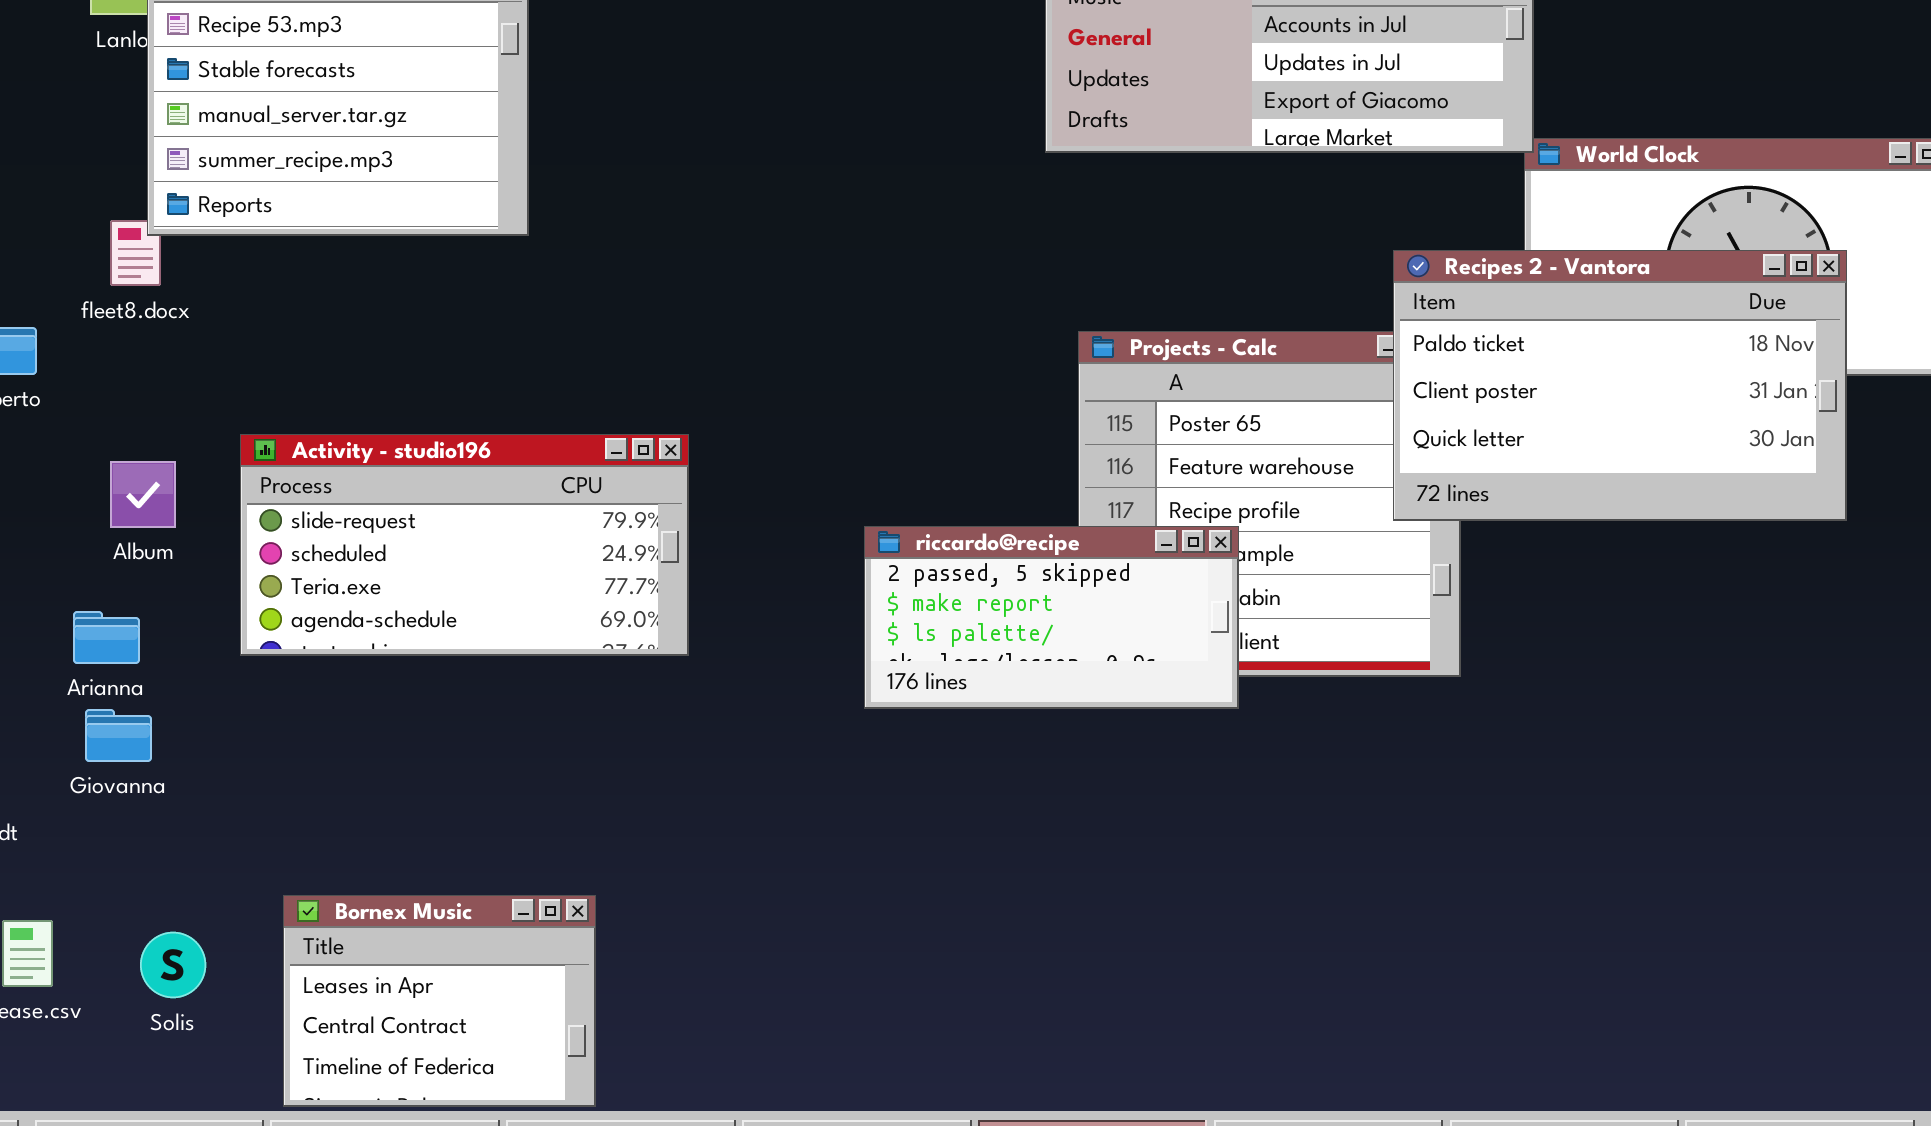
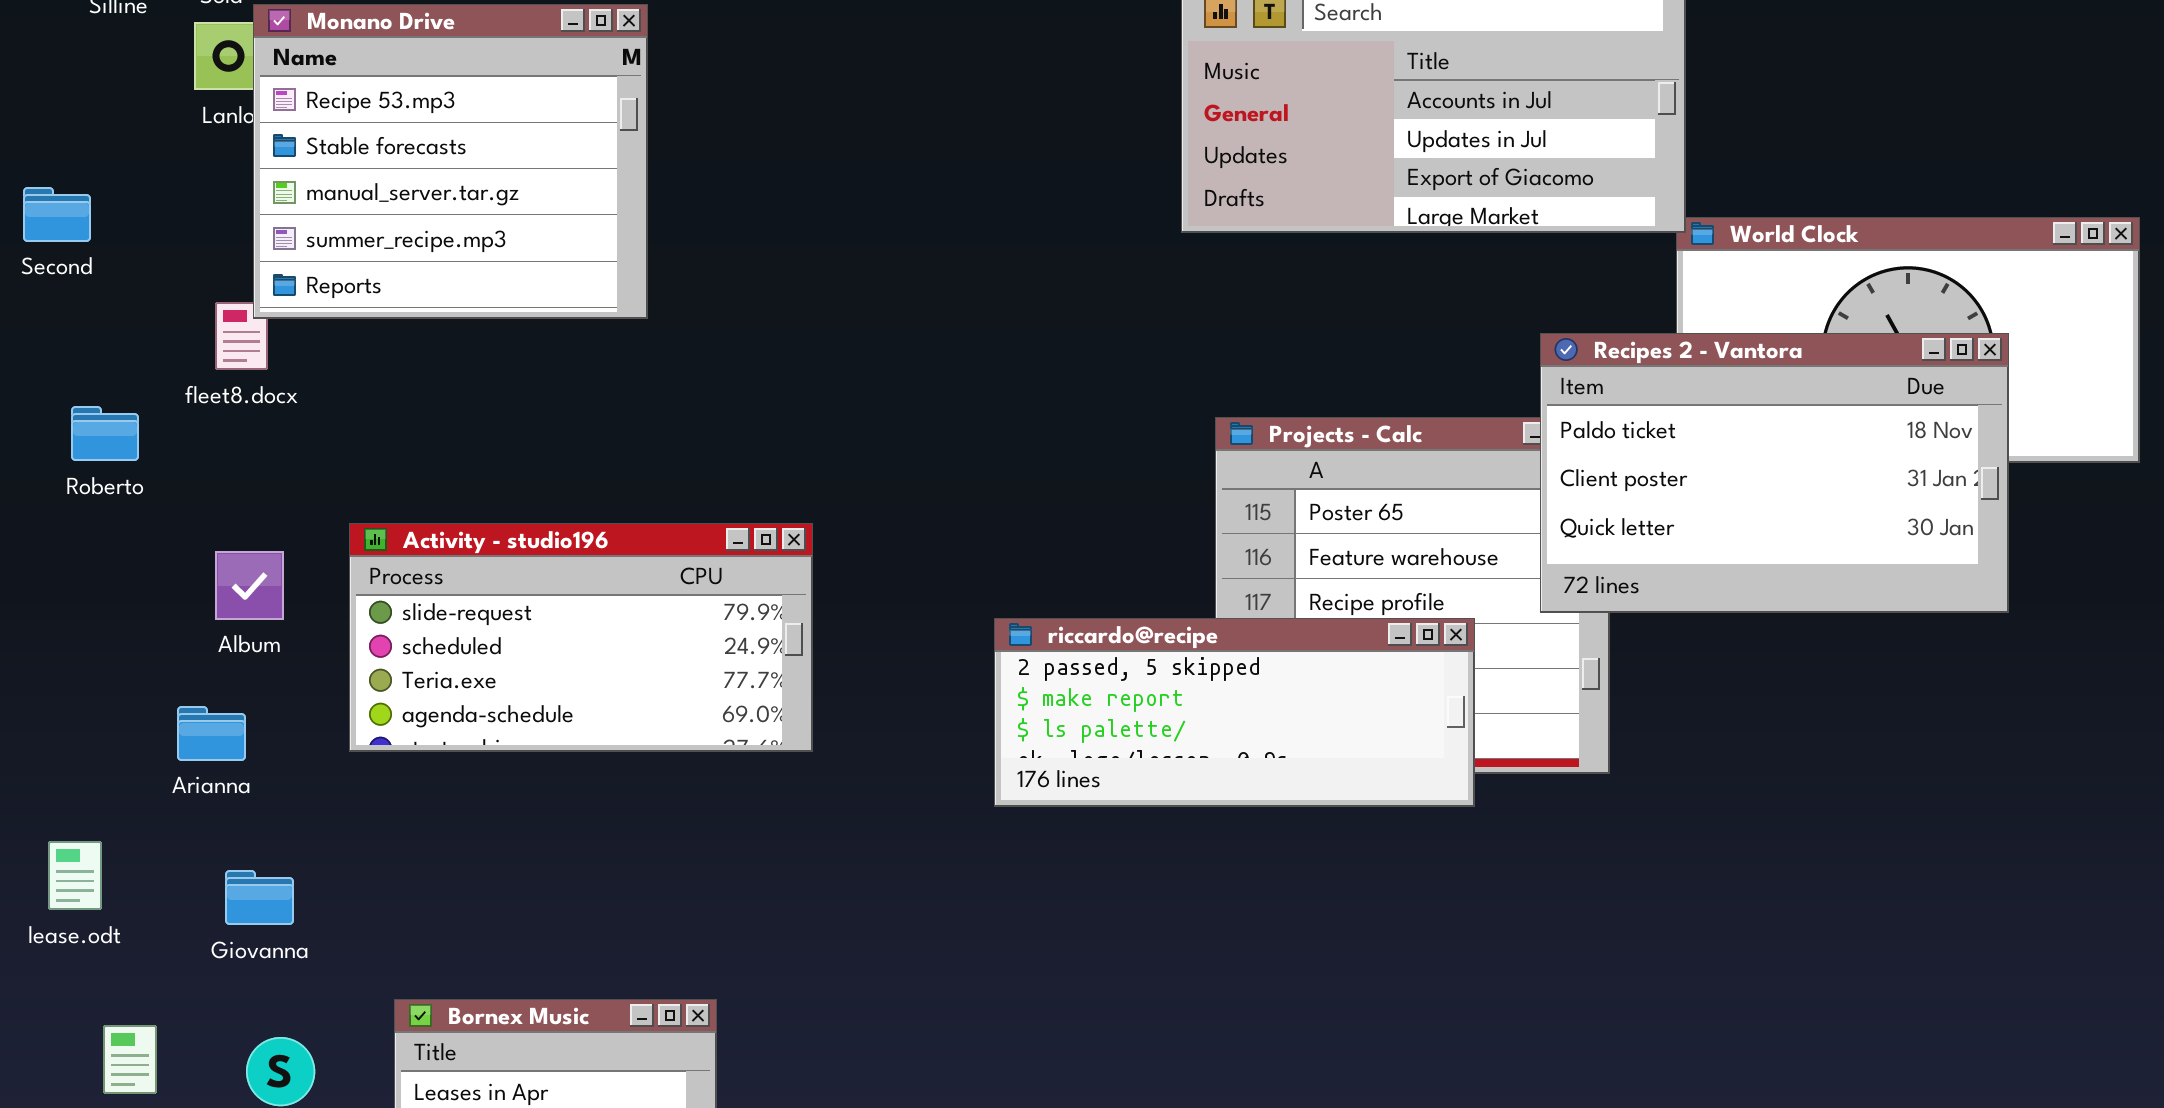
riccardo@recipe: [864,526,1239,709] -> [994,618,1475,807], resized
Giovanna: [85,709,152,762] -> [225,870,294,925], moved

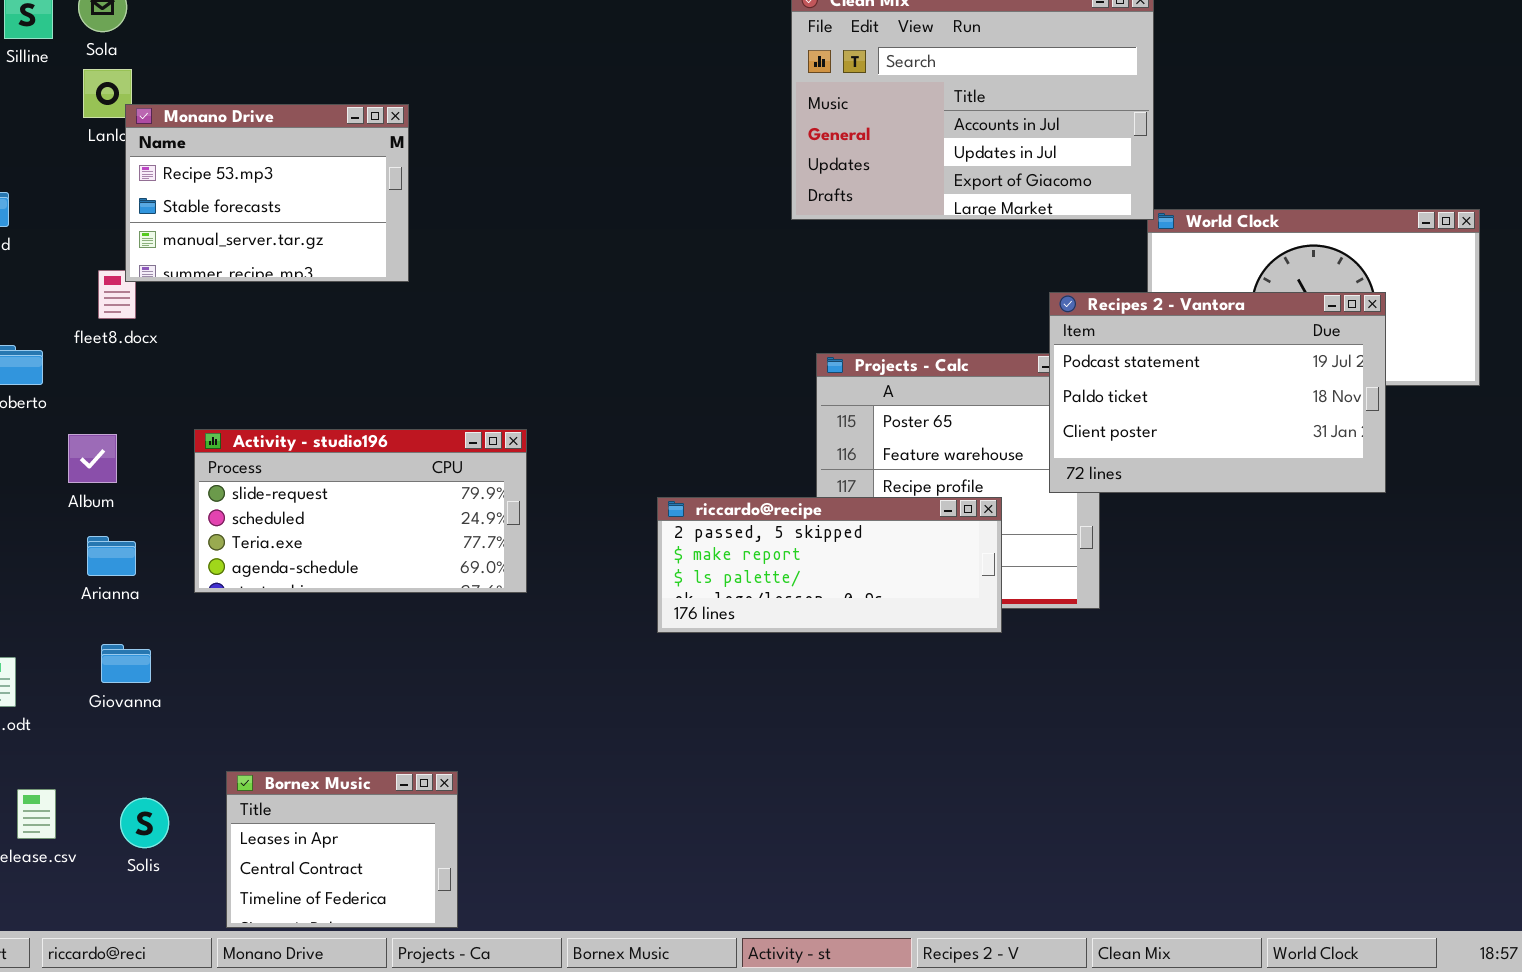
Monano Drive: [253,4,648,319] -> [125,104,409,282], resized
Recipes 2 - Vantora: [1540,333,2009,613] -> [1049,292,1386,493], scrolled up 1 row
Album: [215,551,284,620] -> [68,434,117,483], moved
Arianna: [177,706,246,761] -> [87,536,136,576], moved
Giovanna: [225,870,294,925] -> [101,644,151,683], moved

